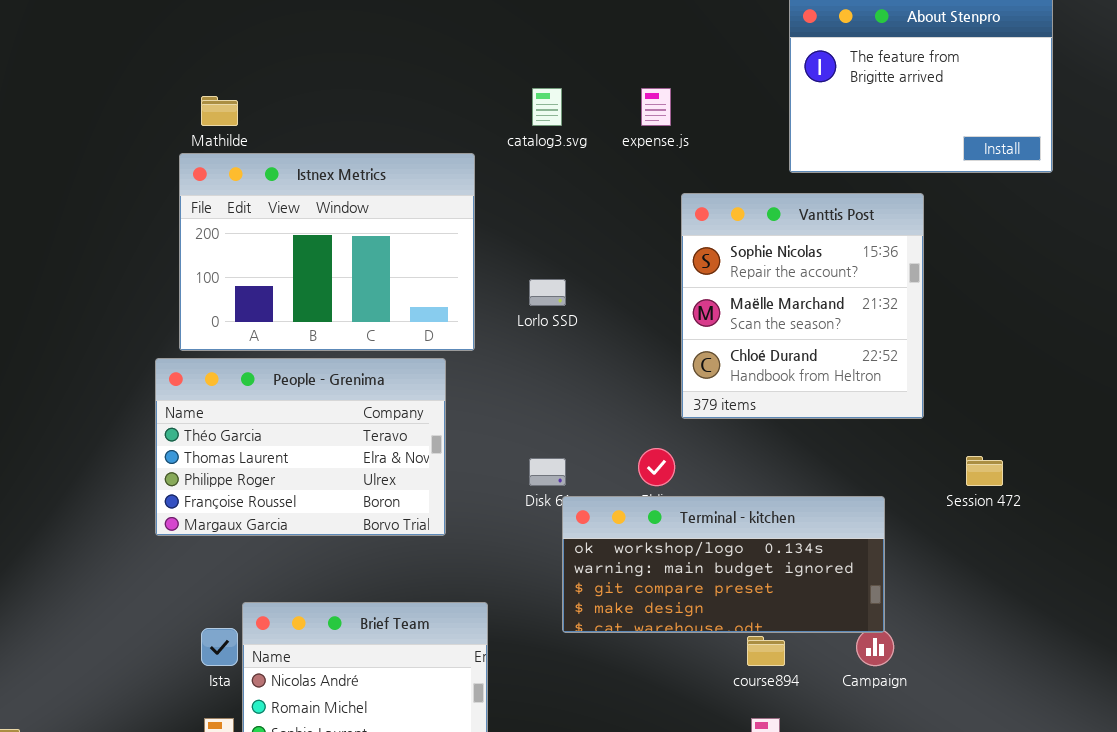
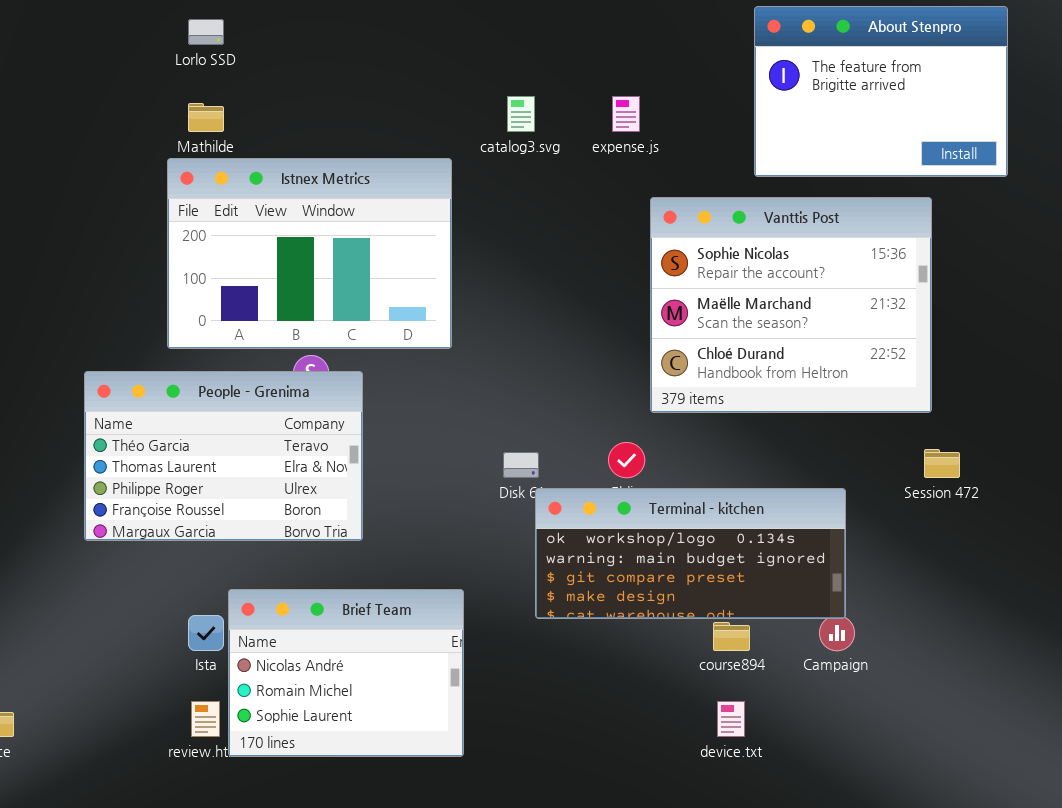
Vanttis Post: [681,193,924,419] -> [650,197,932,413], resized
Lorlo SSD: [529,279,566,306] -> [188,19,224,45], moved
People - Grenima: [155,358,446,536] -> [84,371,363,541], moved

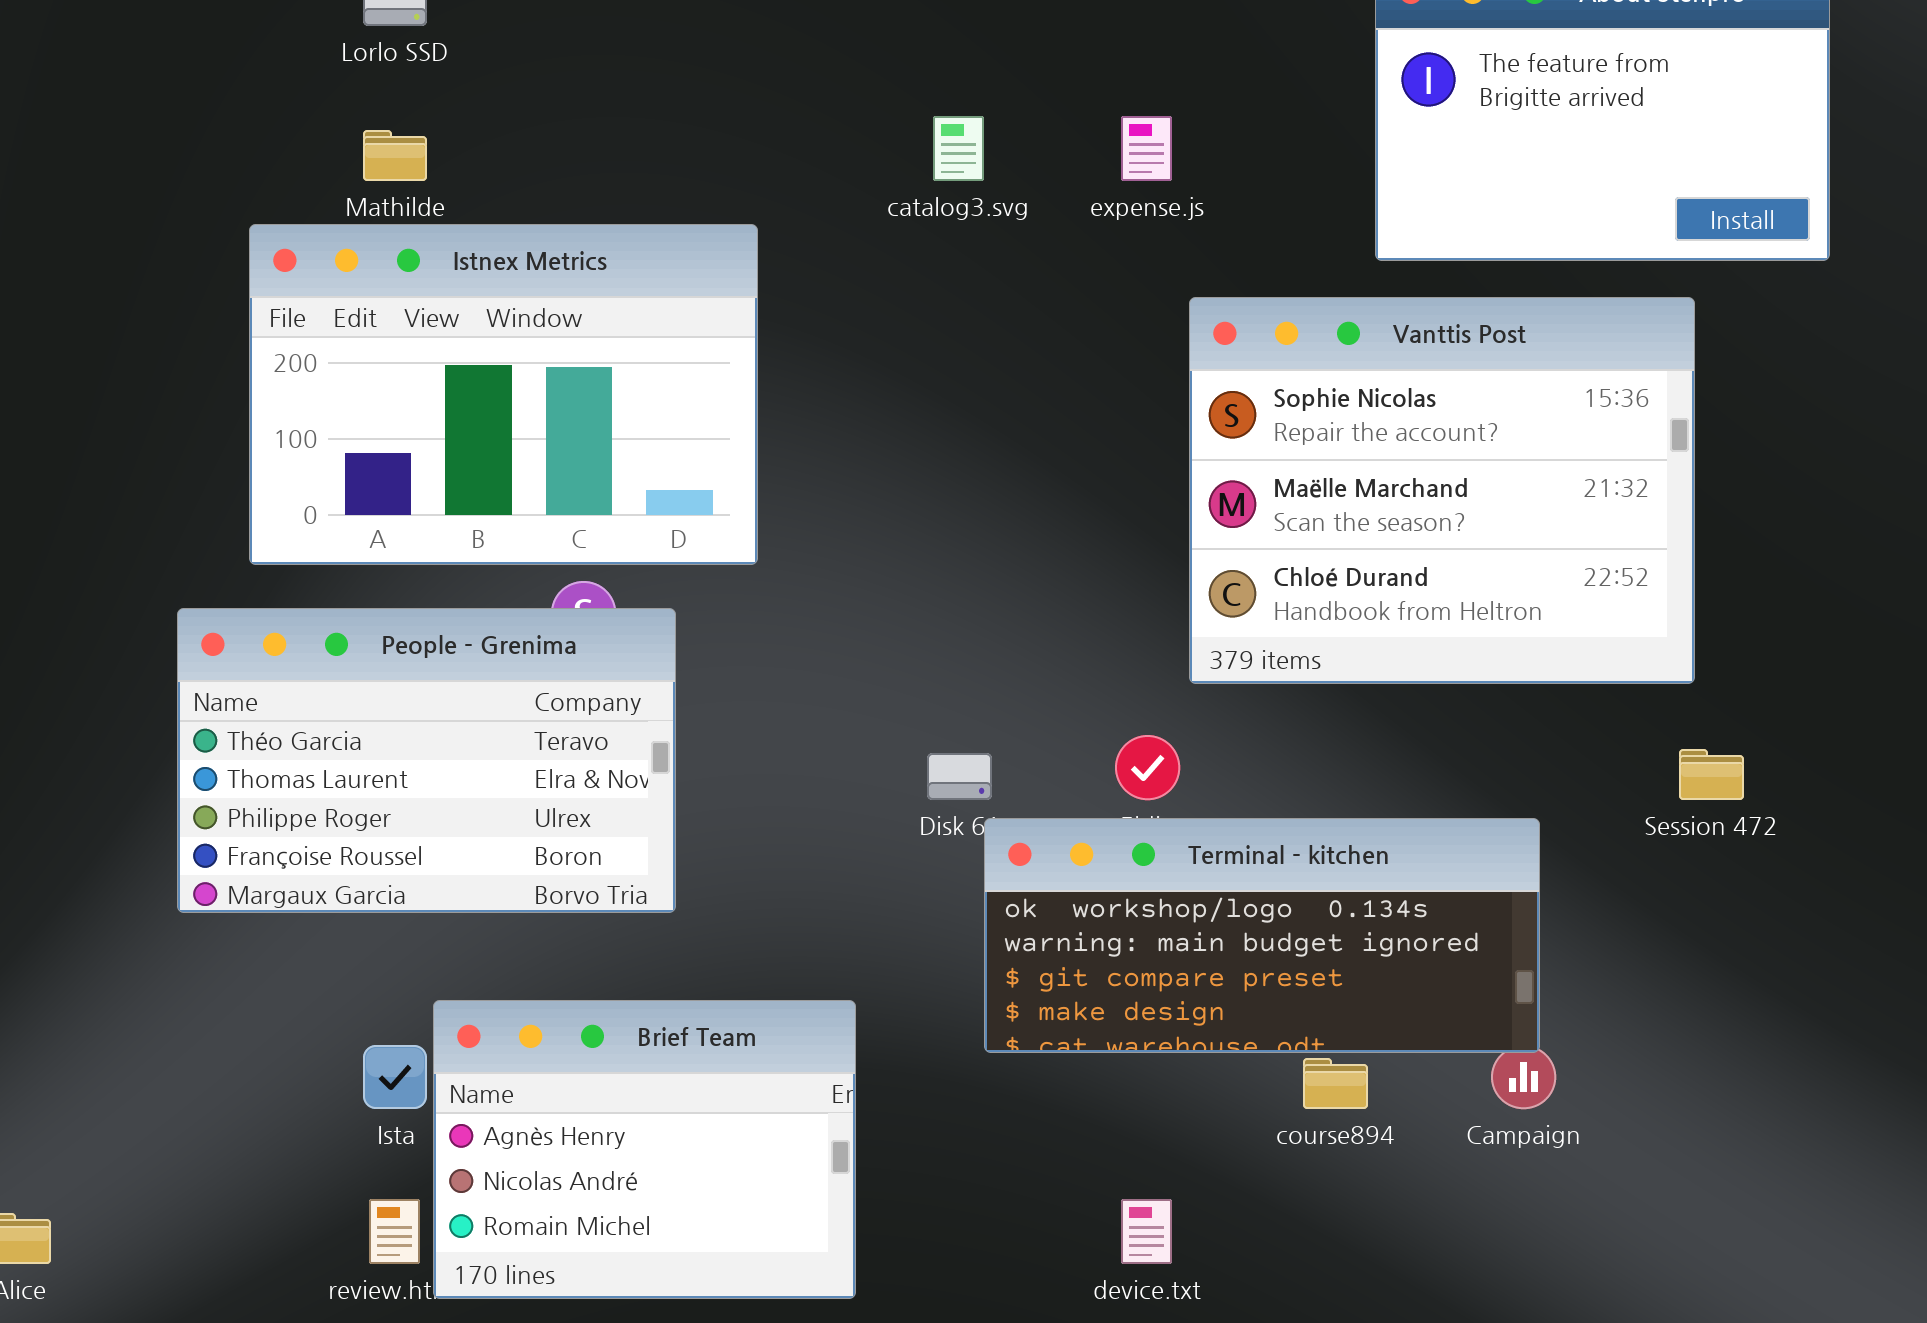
Istnex Metrics: [167,158,452,349] -> [249,224,758,565], moved
Brief Team: [228,589,464,757] -> [433,1000,856,1299], scrolled up 1 row
device.txt: [717,701,745,737] -> [1121,1199,1172,1264], moved

